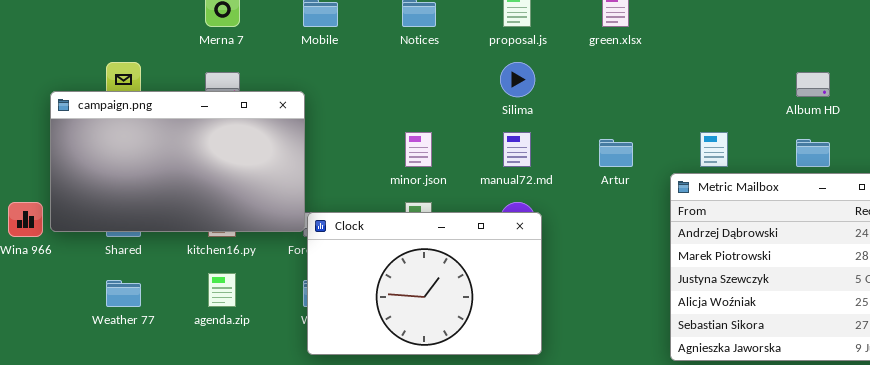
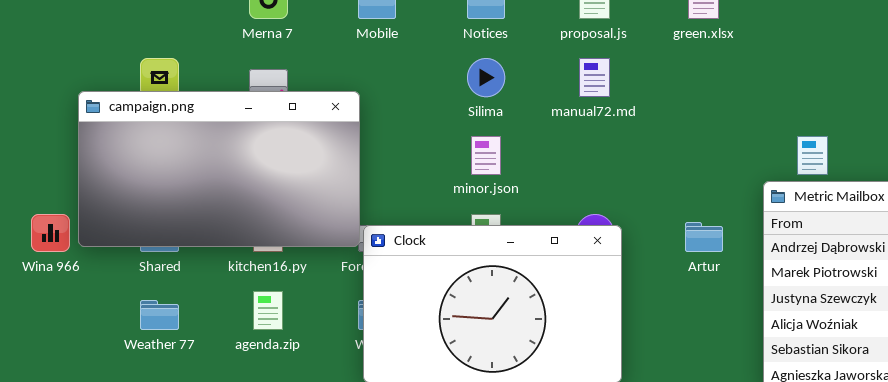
Silima: [500,62,535,97] -> [467,58,505,97], moved
manual72.md: [503,132,531,167] -> [579,58,610,97], moved
Artur: [599,139,633,167] -> [685,222,723,252], moved

